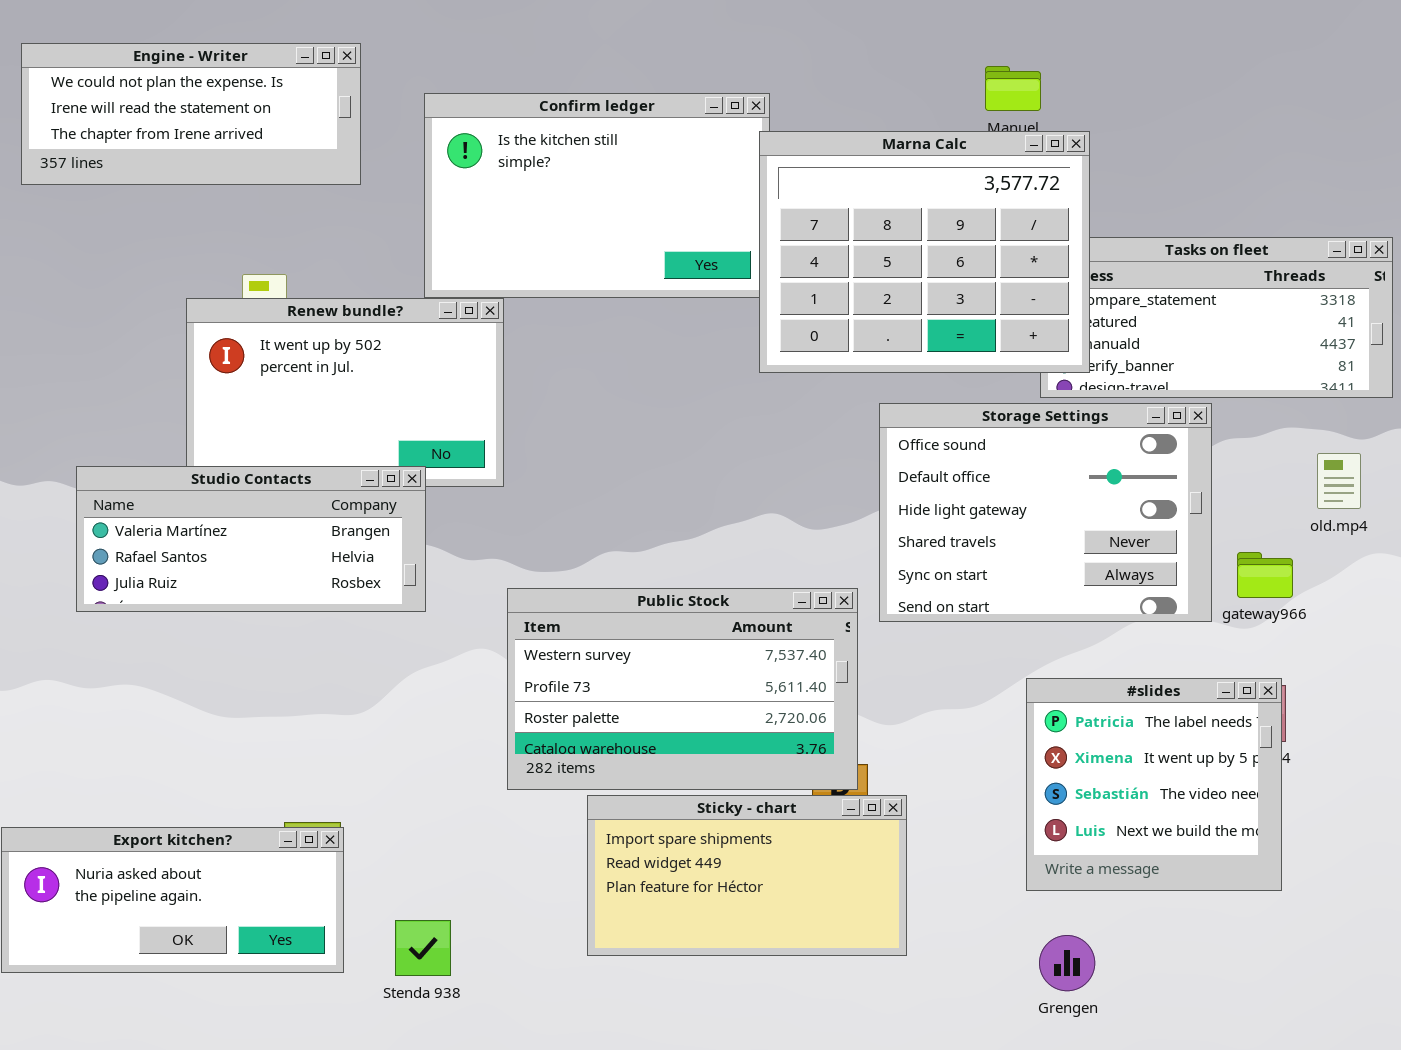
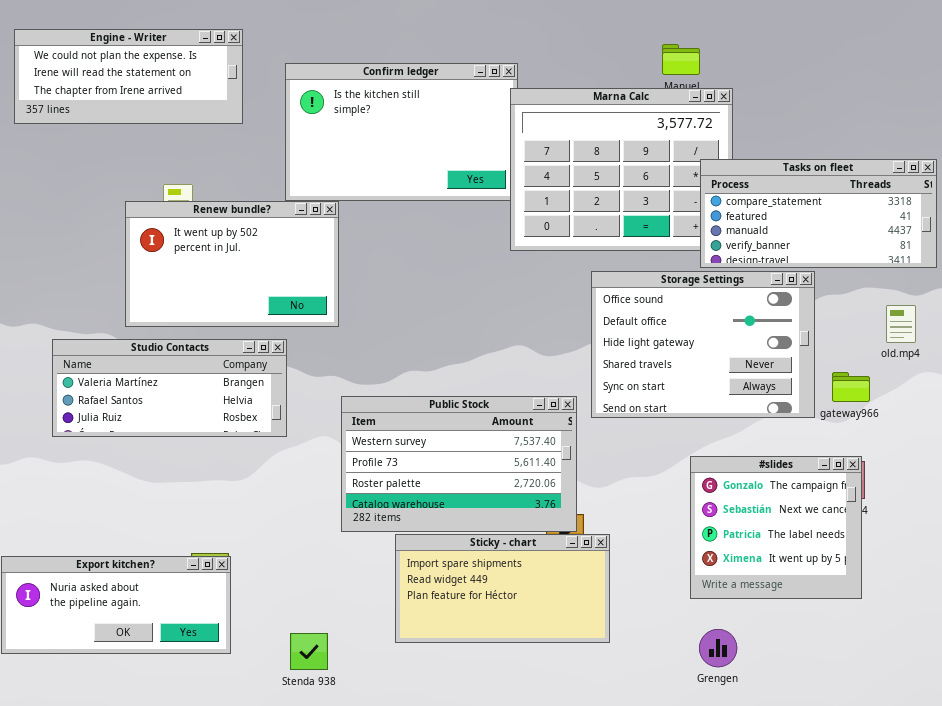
Tasks on fleet: [1040,237,1393,398] -> [700,159,937,268], raised
Studio Contacts: [76,466,426,612] -> [52,339,287,437], moved
#slides: [1026,678,1282,891] -> [690,456,862,599], scrolled up 2 rows
Stenda 938: [395,920,451,976] -> [290,633,328,670], moved

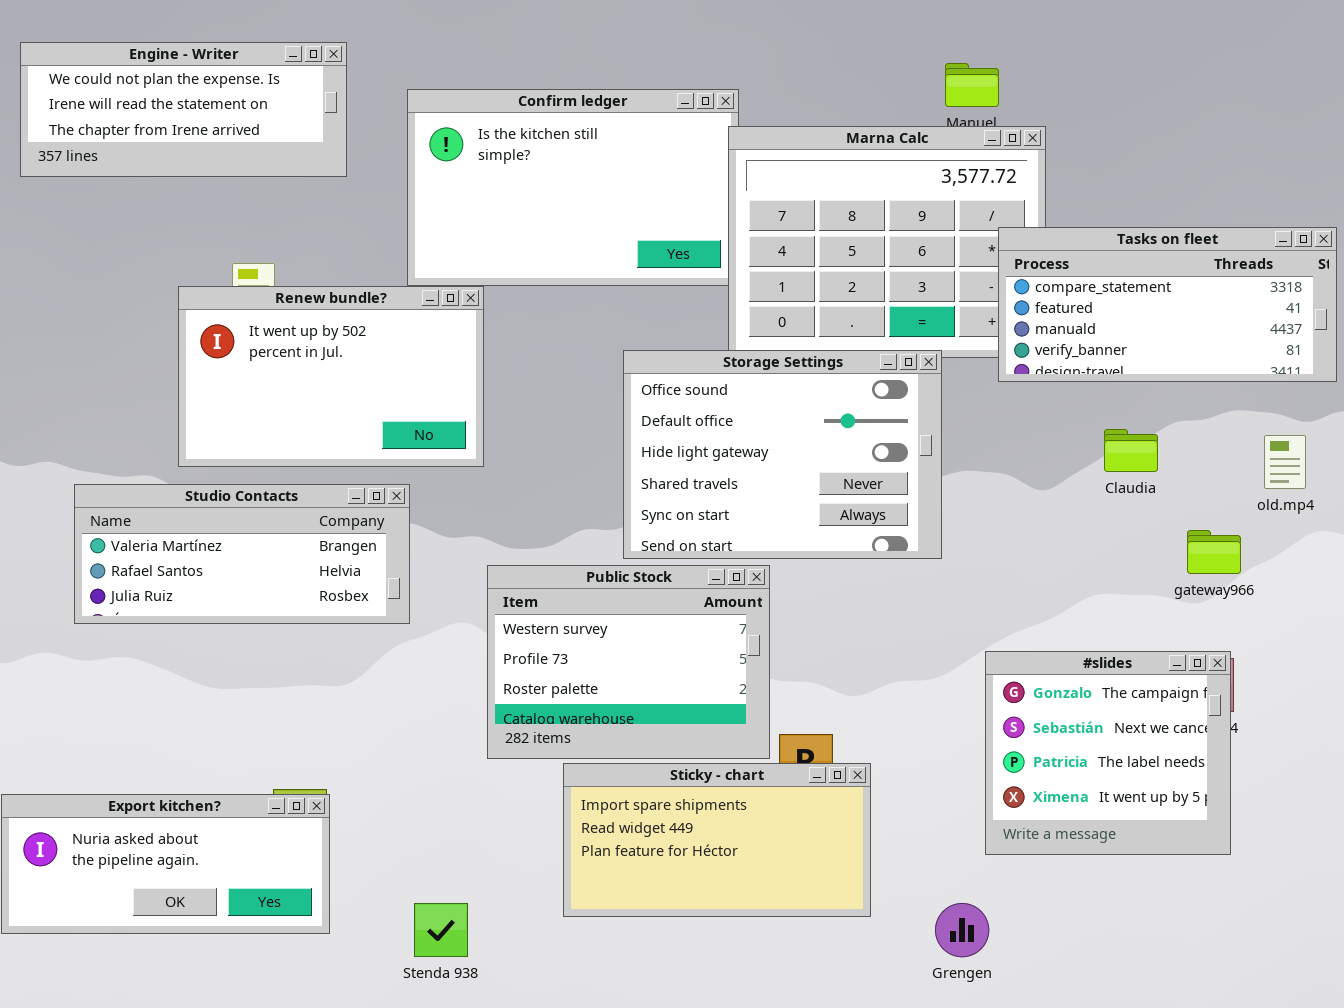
Storage Settings: [591,271,815,418] -> [623,350,942,559], moved
Public Stock: [341,396,577,532] -> [487,565,770,759], resized
Grengen: [699,629,737,667] -> [935,903,989,957], moved

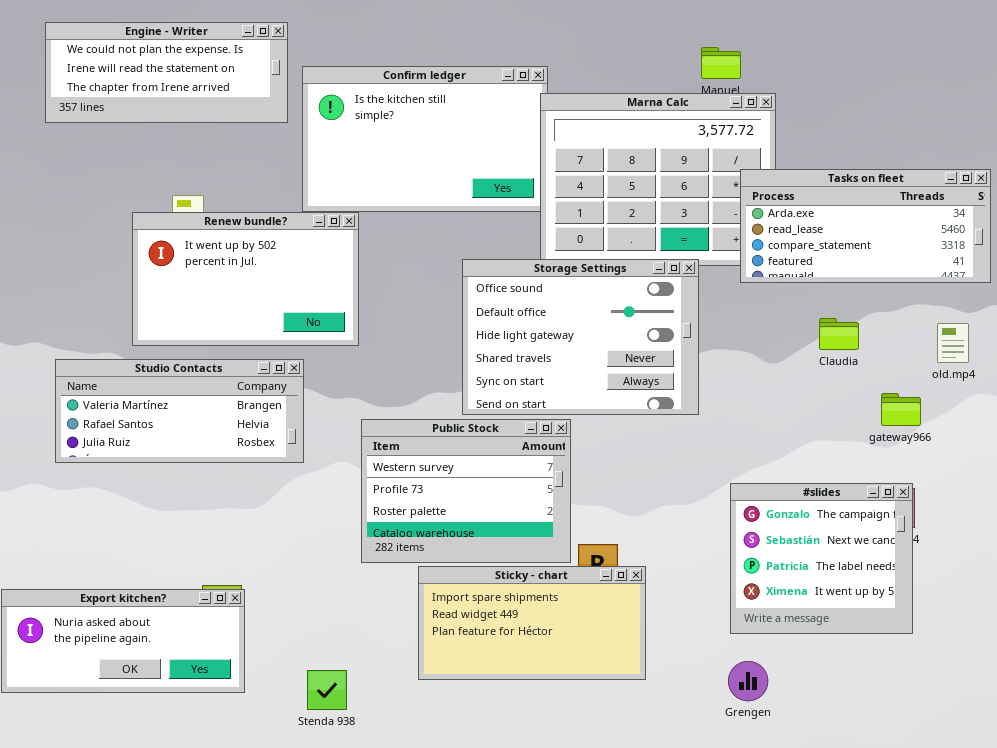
Engine - Writer: [20,42,347,177] -> [45,22,288,123], moved
Tasks on fleet: [998,227,1337,382] -> [740,169,991,283], scrolled up 2 rows
Grengen: [935,903,989,957] -> [728,661,768,701], moved

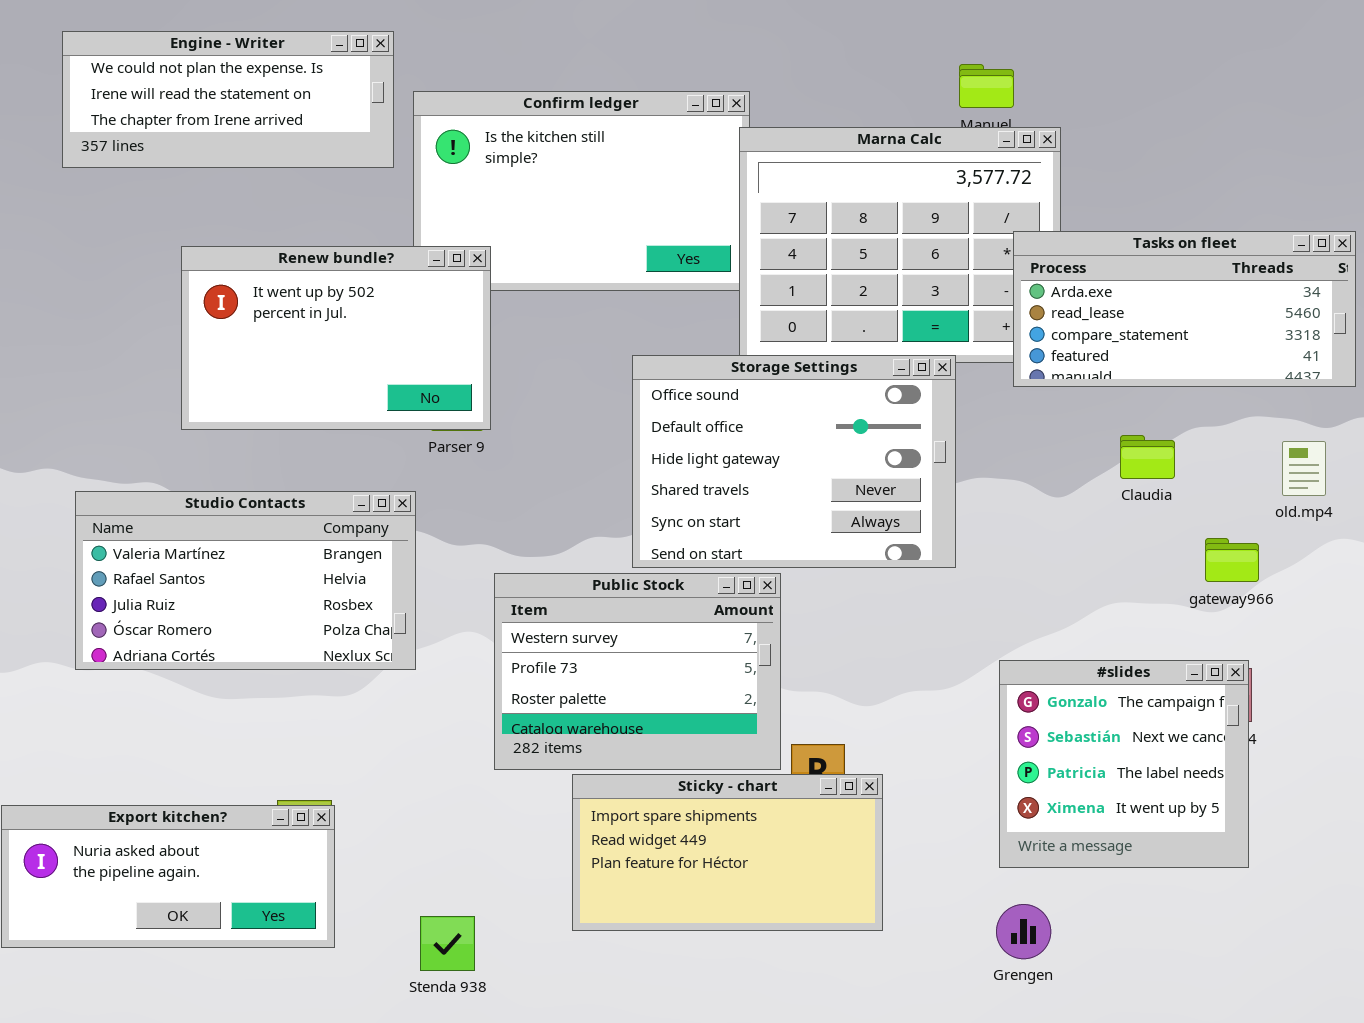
Renew bundle?: [132,212,359,346] -> [181,246,491,430], moved
Studio Contacts: [55,359,304,463] -> [75,491,416,670], resized

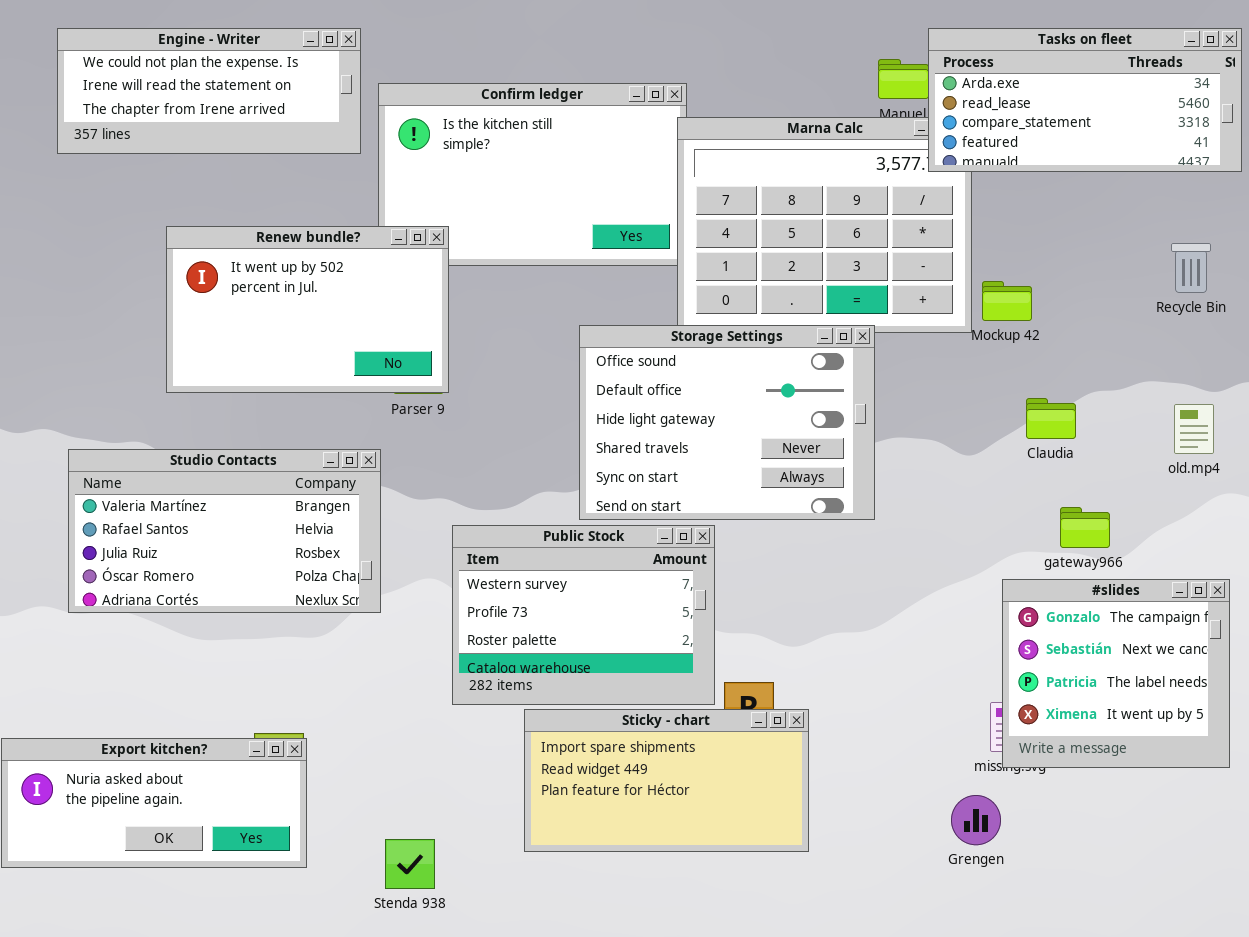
Tasks on fleet: [1013,231,1356,387] -> [928,28,1242,172], moved
gateway966: [1205,538,1259,582] -> [1060,507,1110,548], moved
#slides: [999,660,1249,868] -> [1002,579,1230,768], moved
Grengen: [996,904,1051,959] -> [951,795,1001,845], moved

